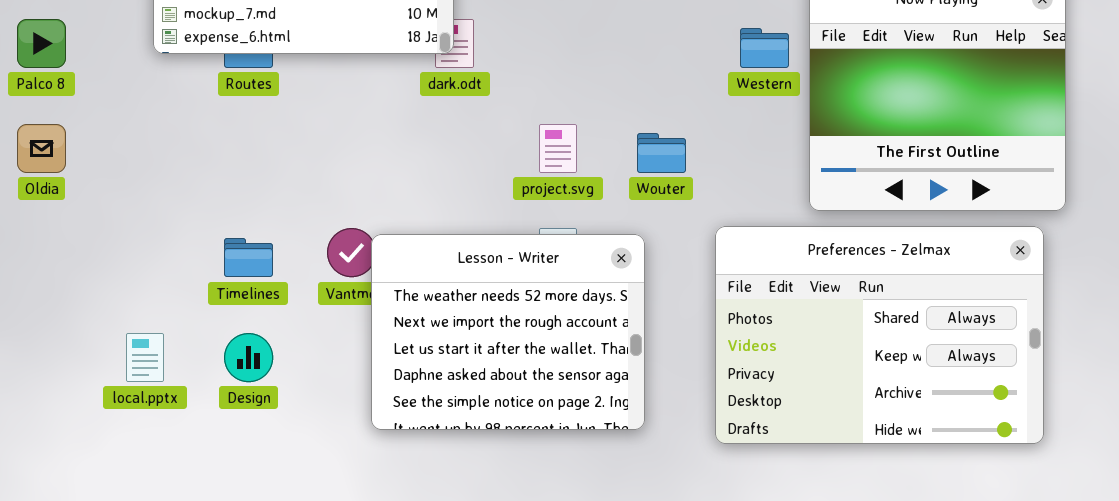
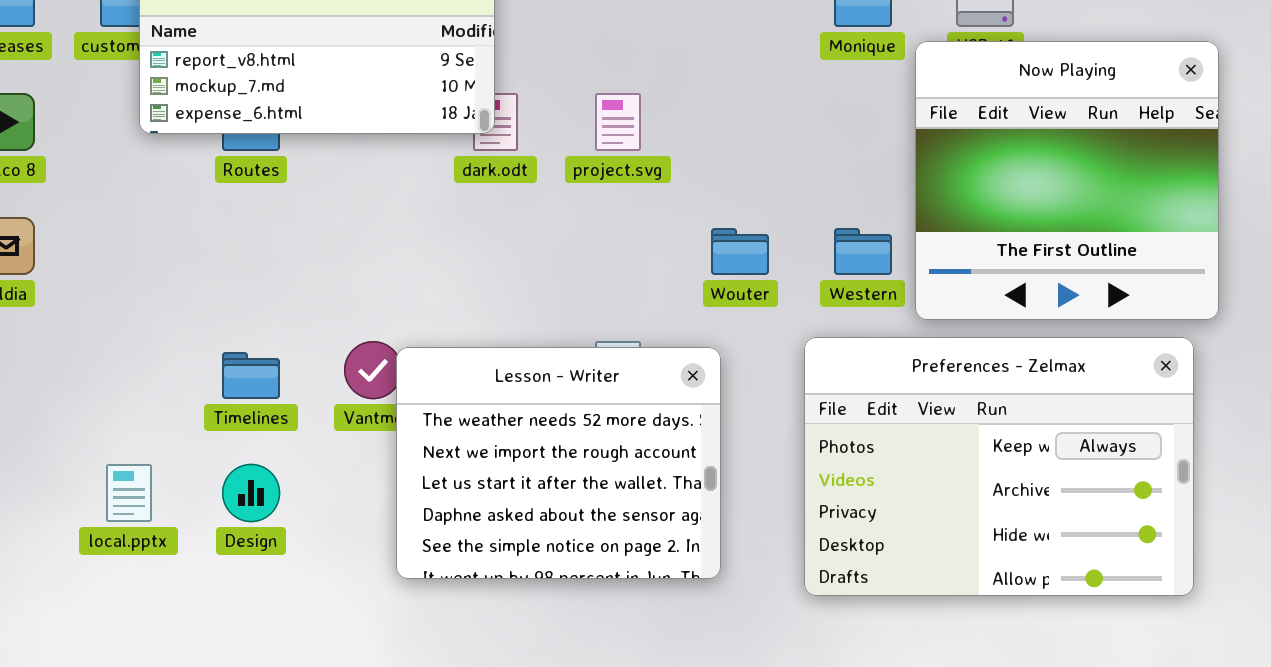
Western: [740,28,789,68] -> [834,228,892,275], moved
project.svg: [539,124,577,173] -> [595,93,641,151], moved
Preferences - Zelmax: [715,226,1044,444] -> [804,337,1194,596], scrolled down 1 row

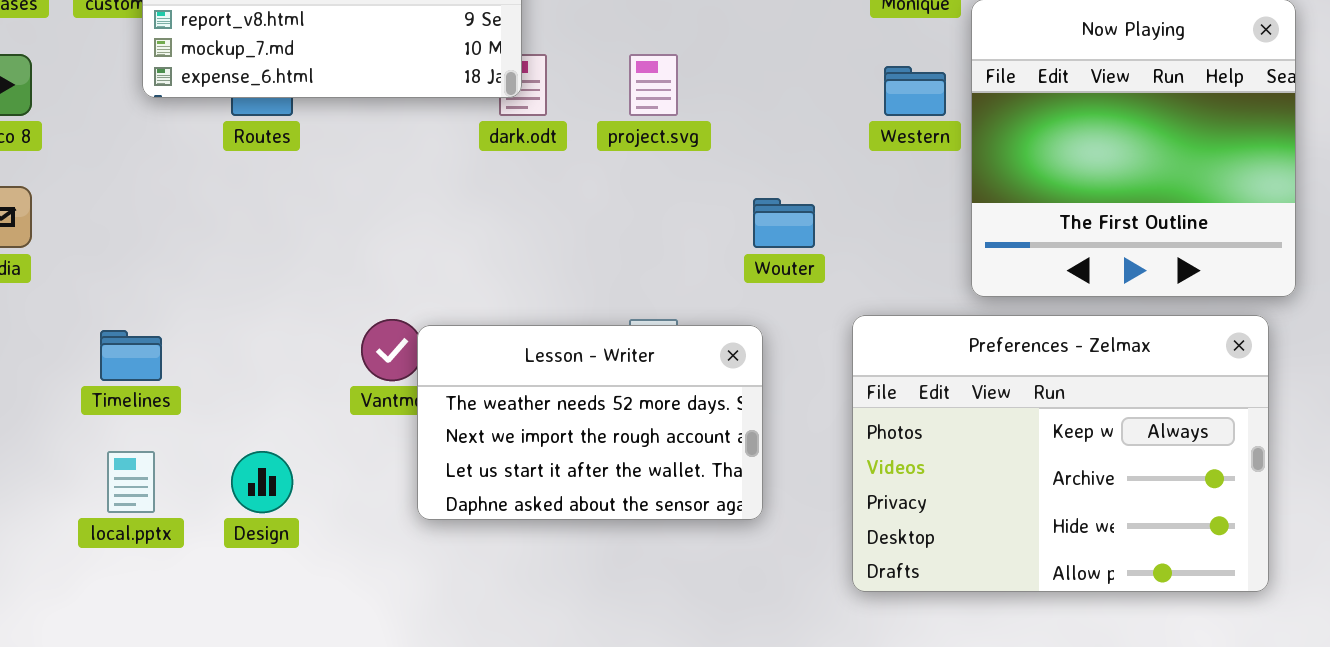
Western: [834,228,892,275] -> [884,66,946,116], moved
Lesson - Writer: [396,347,721,579] -> [417,325,763,520], resized
Timelines: [222,352,280,399] -> [100,330,162,381], moved

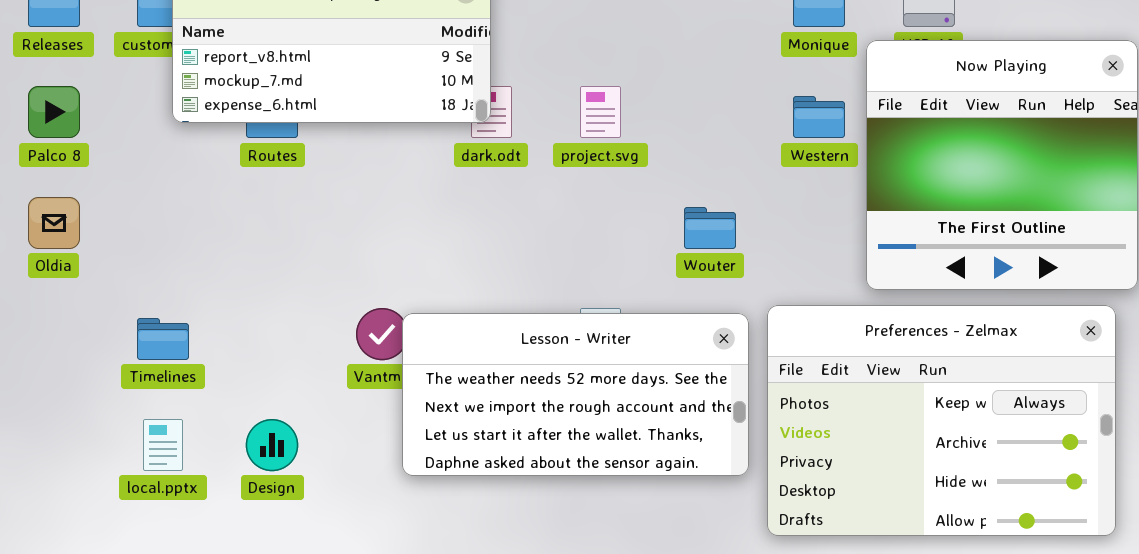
Lesson - Writer: [417,325,763,520] -> [402,313,749,476], resized

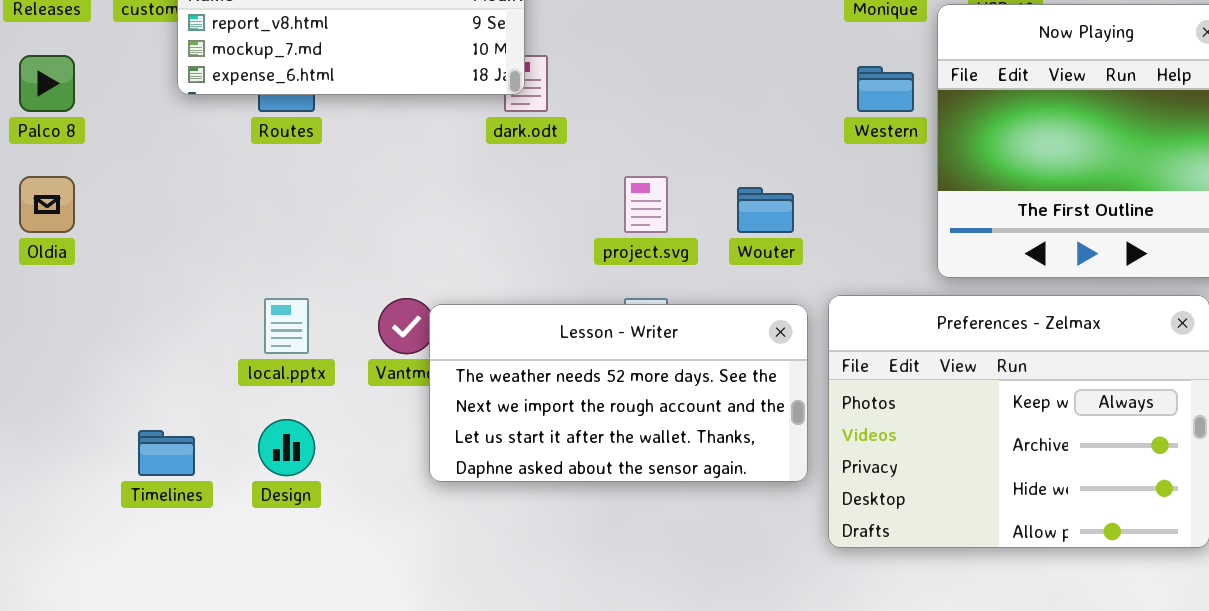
project.svg: [580,86,621,138] -> [624,176,668,233], moved
Timelines: [137,318,189,360] -> [138,430,195,476], moved
local.pptx: [143,419,183,471] -> [264,298,309,354], moved

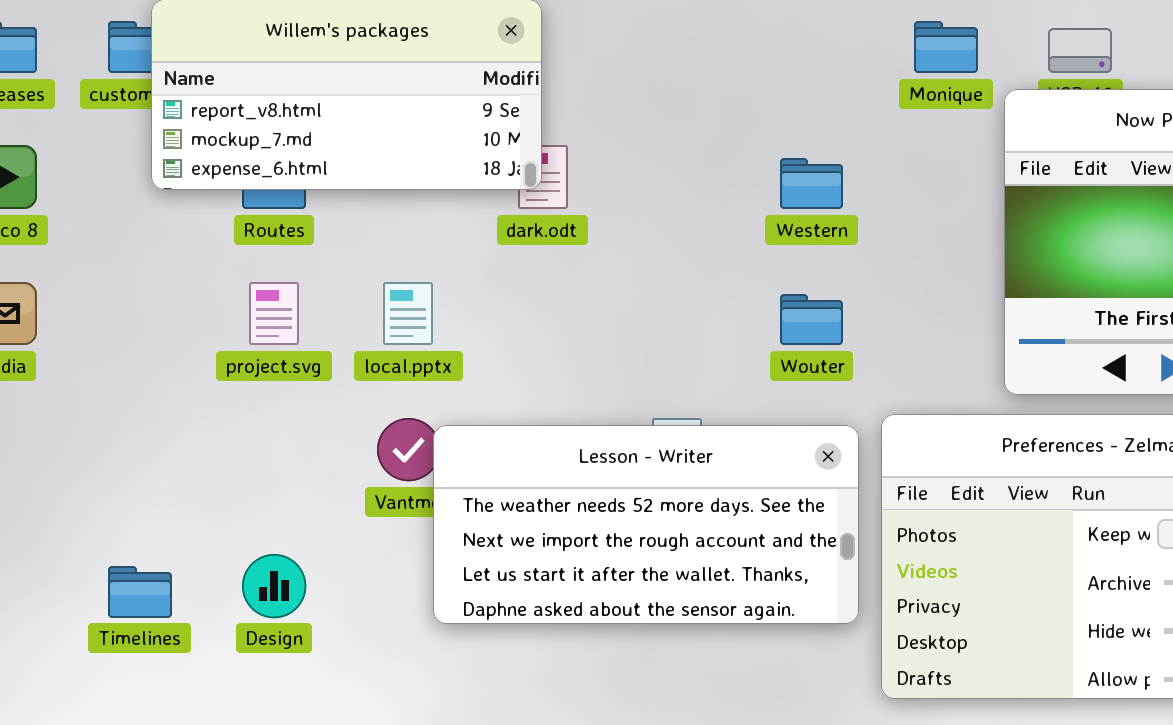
Western: [857,66,914,112] -> [780,158,843,209], moved
project.svg: [624,176,668,233] -> [249,282,299,345], moved
local.pptx: [264,298,309,354] -> [383,282,433,345], moved

